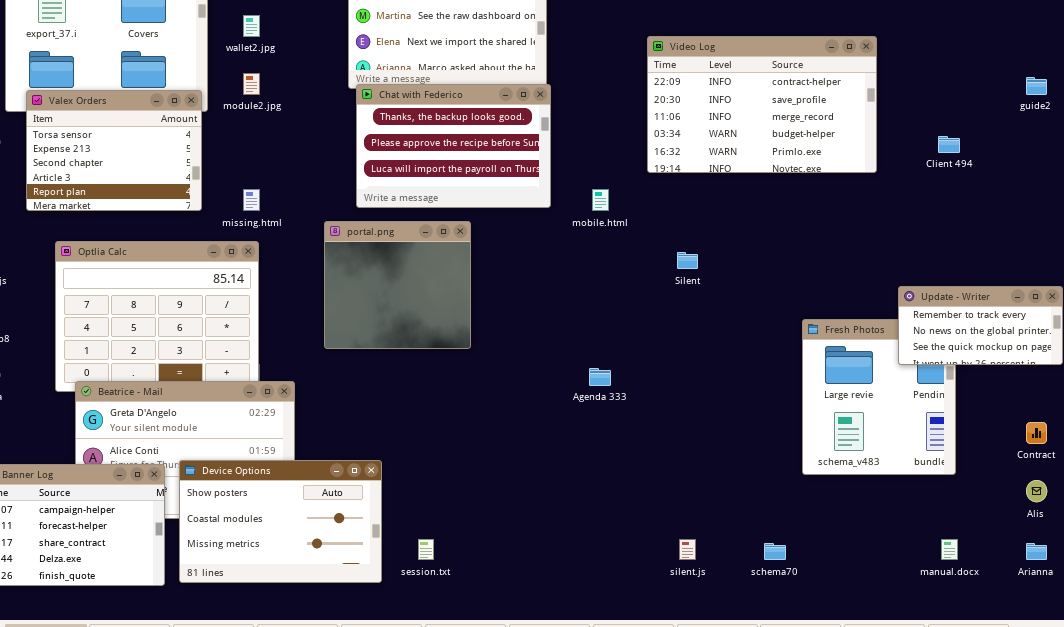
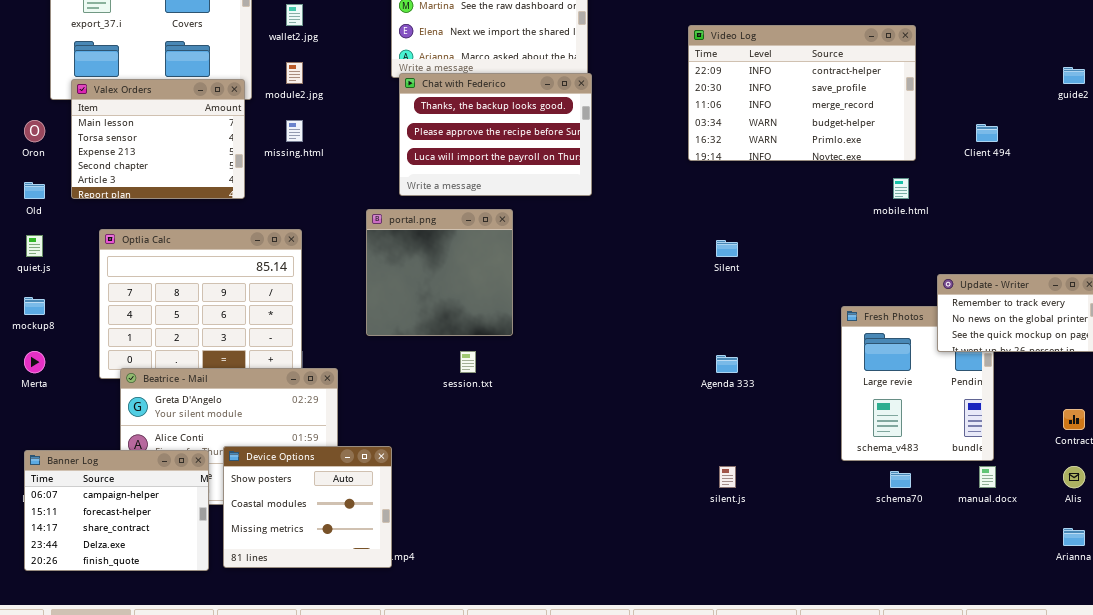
Valex Orders: [26,90,202,211] -> [71,79,245,199], scrolled up 1 row
missing.html: [243,189,260,211] -> [286,120,303,142], moved
mobile.html: [592,189,609,211] -> [893,178,909,199], moved
Agenda 333: [589,368,611,386] -> [716,355,738,373], moved
Device Options: [179,460,382,583] -> [223,446,392,568], resized
session.txt: [418,539,434,560] -> [460,351,476,373], moved
silent.js: [679,539,696,560] -> [719,466,736,488], moved
manual.docx: [941,539,958,560] -> [979,466,996,488], moved
schema70: [764,543,786,560] -> [890,471,911,488], moved

